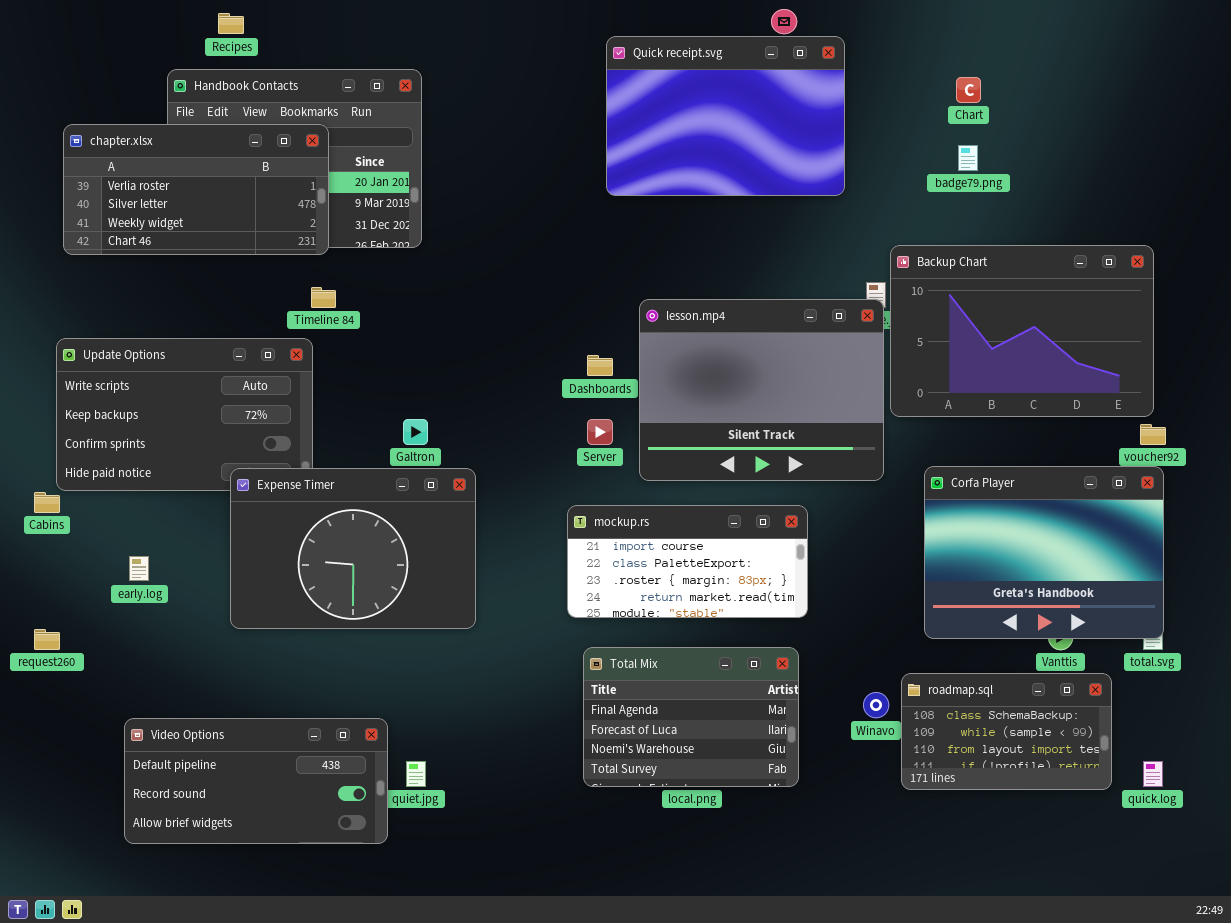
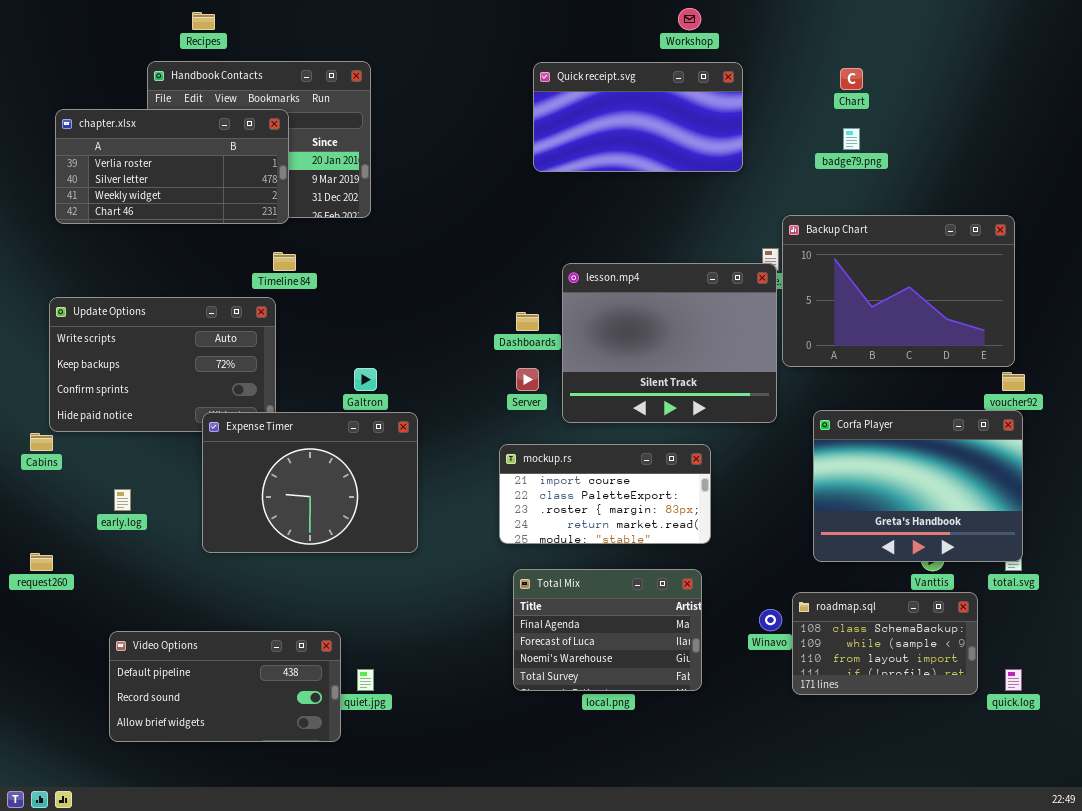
Quick receipt.svg: [606,36,845,196] -> [533,62,743,172], resized

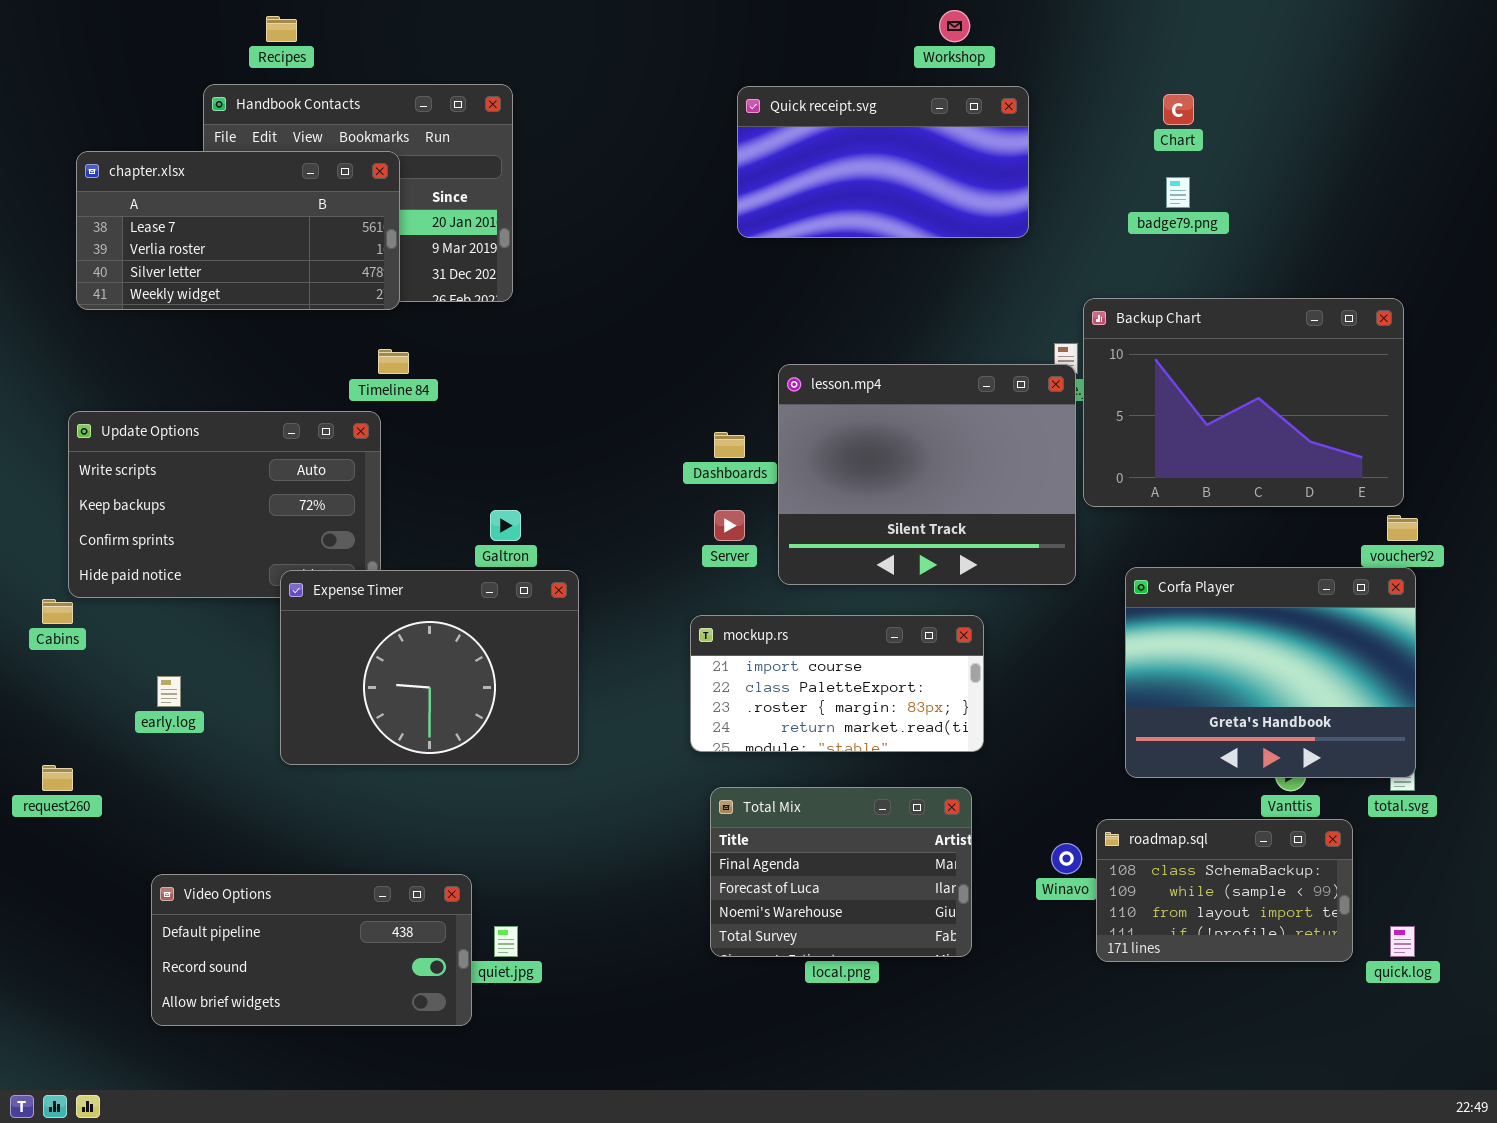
chapter.xlsx: [55,109,289,224] -> [76,151,400,310], scrolled up 1 row

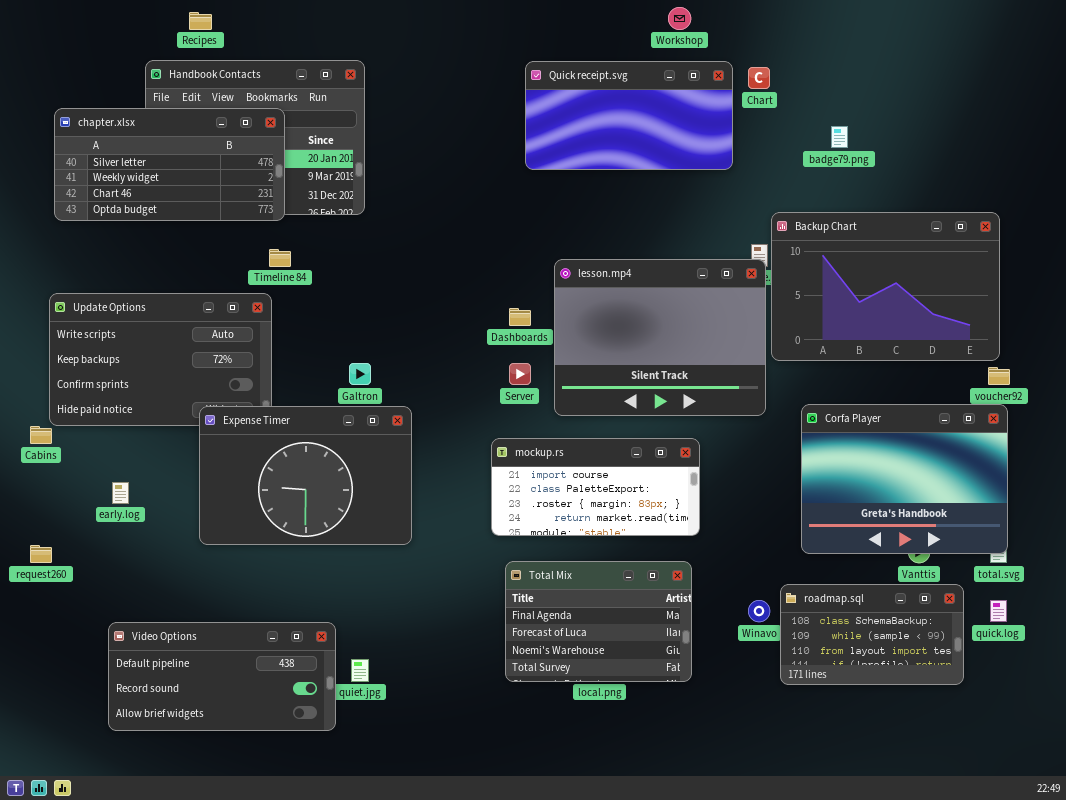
Chart: [1163,94,1194,125] -> [748,67,770,89], moved
chapter.xlsx: [76,151,400,310] -> [54,108,285,221], scrolled down 2 rows
quick.log: [1390,926,1415,957] -> [990,600,1007,622], moved

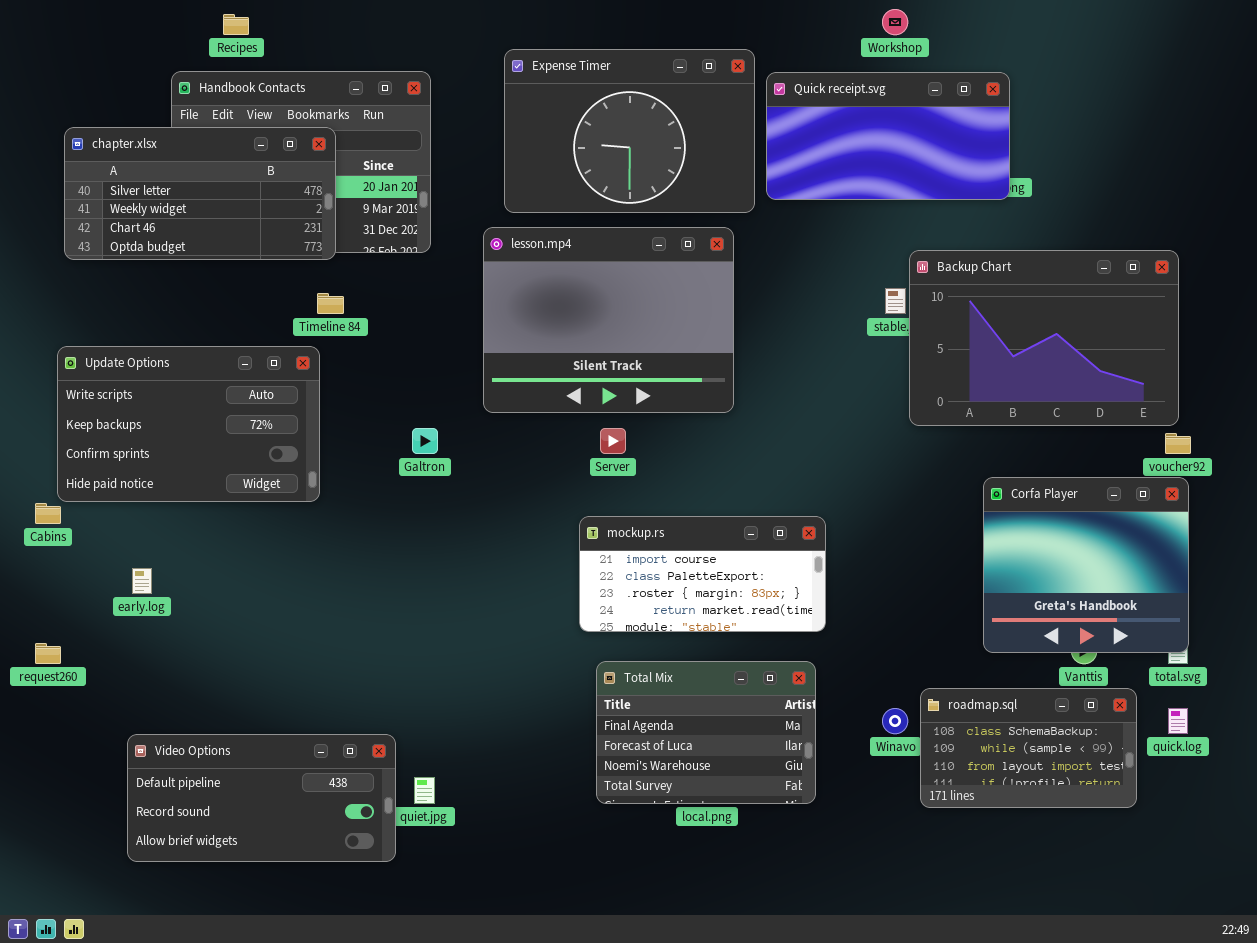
Workshop: [668,7,691,30] -> [882,9,908,35], moved
Quick receipt.svg: [525,61,733,170] -> [766,72,1010,200], moved
lesson.mp4: [554,259,766,416] -> [483,227,734,413], moved
Corfa Player: [801,404,1008,554] -> [983,477,1189,653], resized
Expense Timer: [199,406,412,545] -> [504,49,755,213], moved

